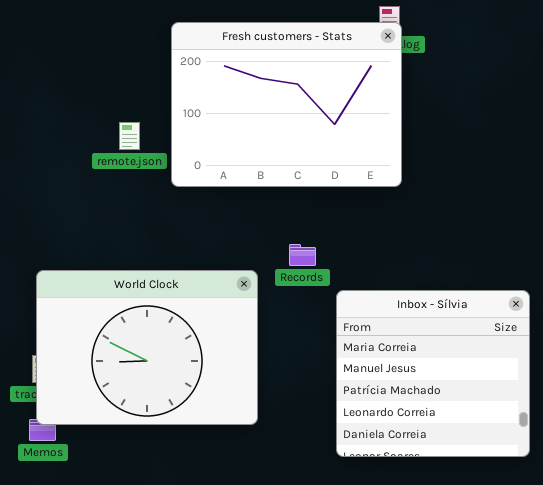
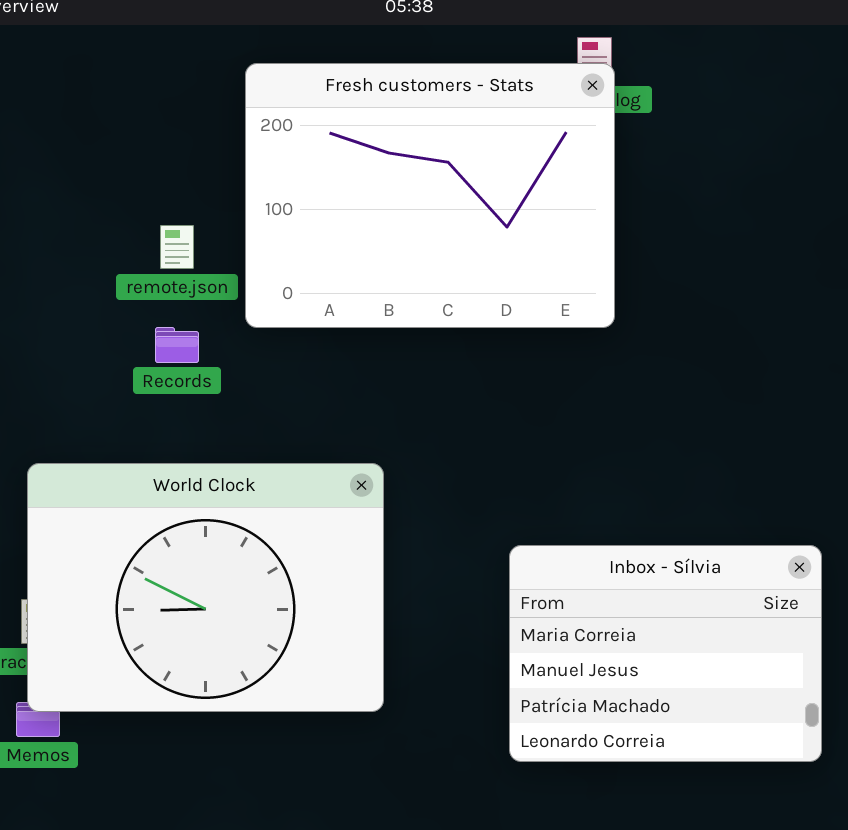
Records: [289,244,316,266] -> [155,327,199,363], moved
Inbox - Sílvia: [336,290,530,457] -> [509,545,822,762], resized

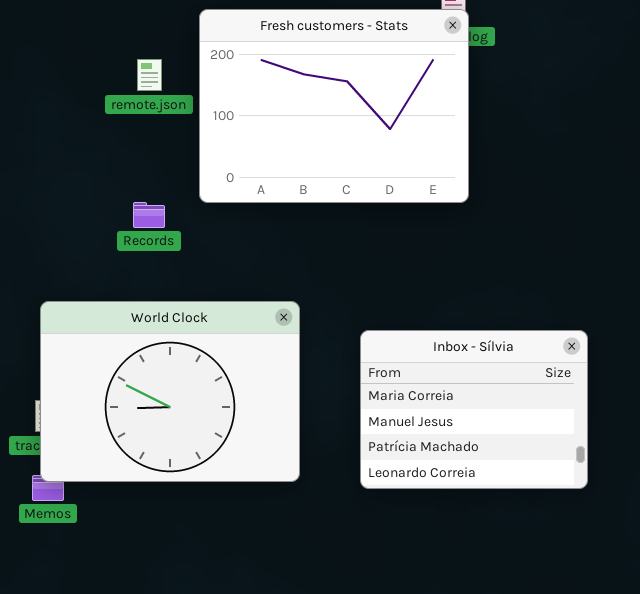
remote.json: [160,225,194,269] -> [137,59,162,91], moved
Inbox - Sílvia: [509,545,822,762] -> [360,330,588,489], moved

